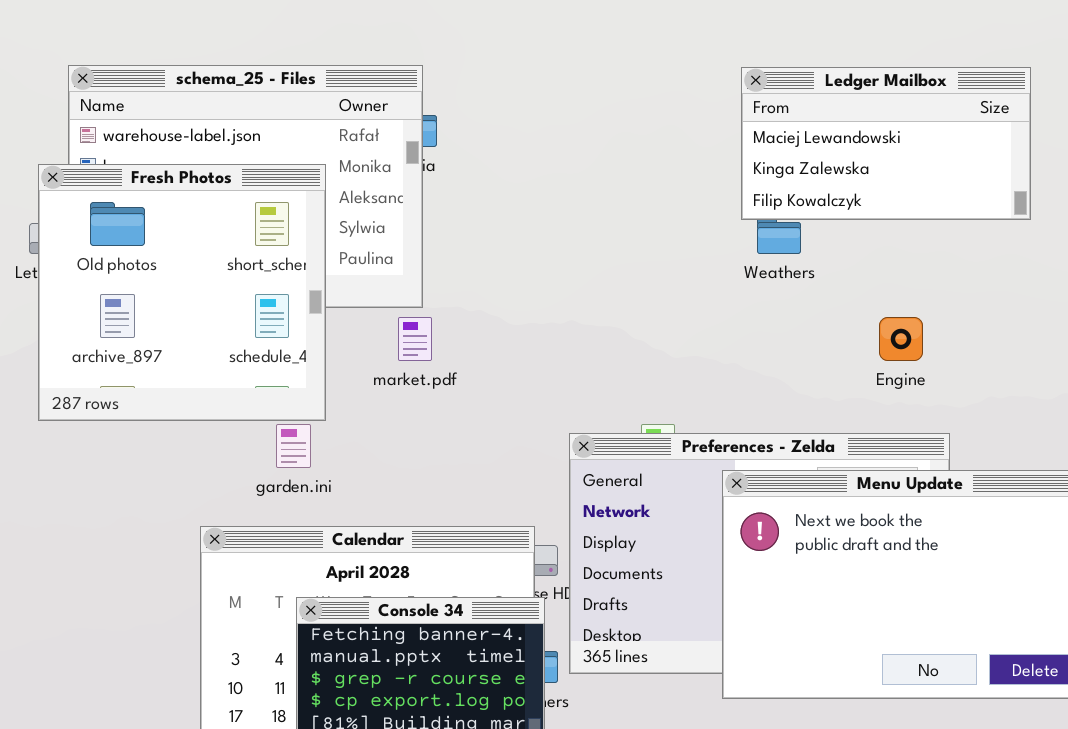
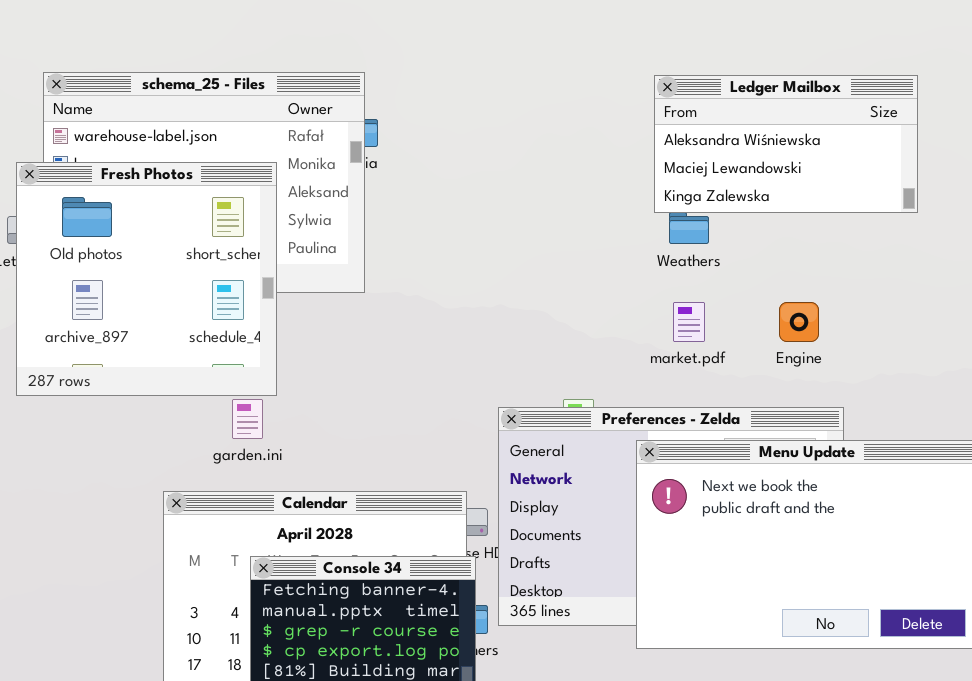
Ledger Mailbox: [741,67,1031,220] -> [654,75,918,213], scrolled up 1 row
market.pdf: [398,317,432,361] -> [673,302,705,342], moved

